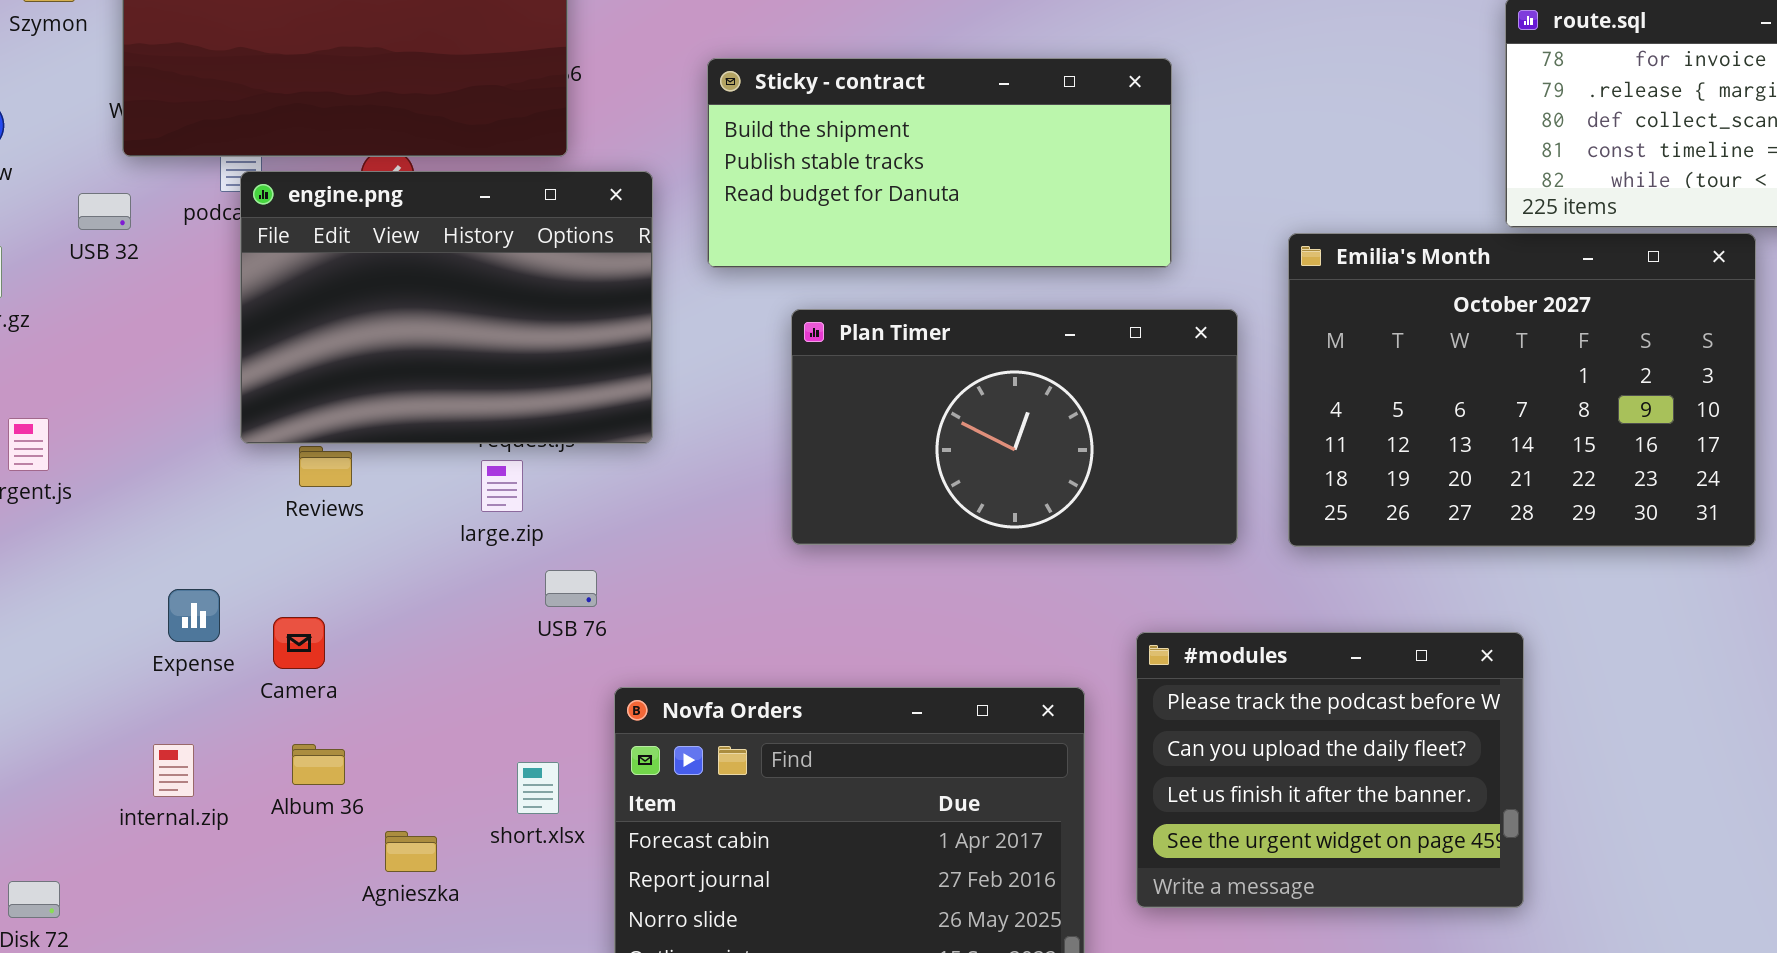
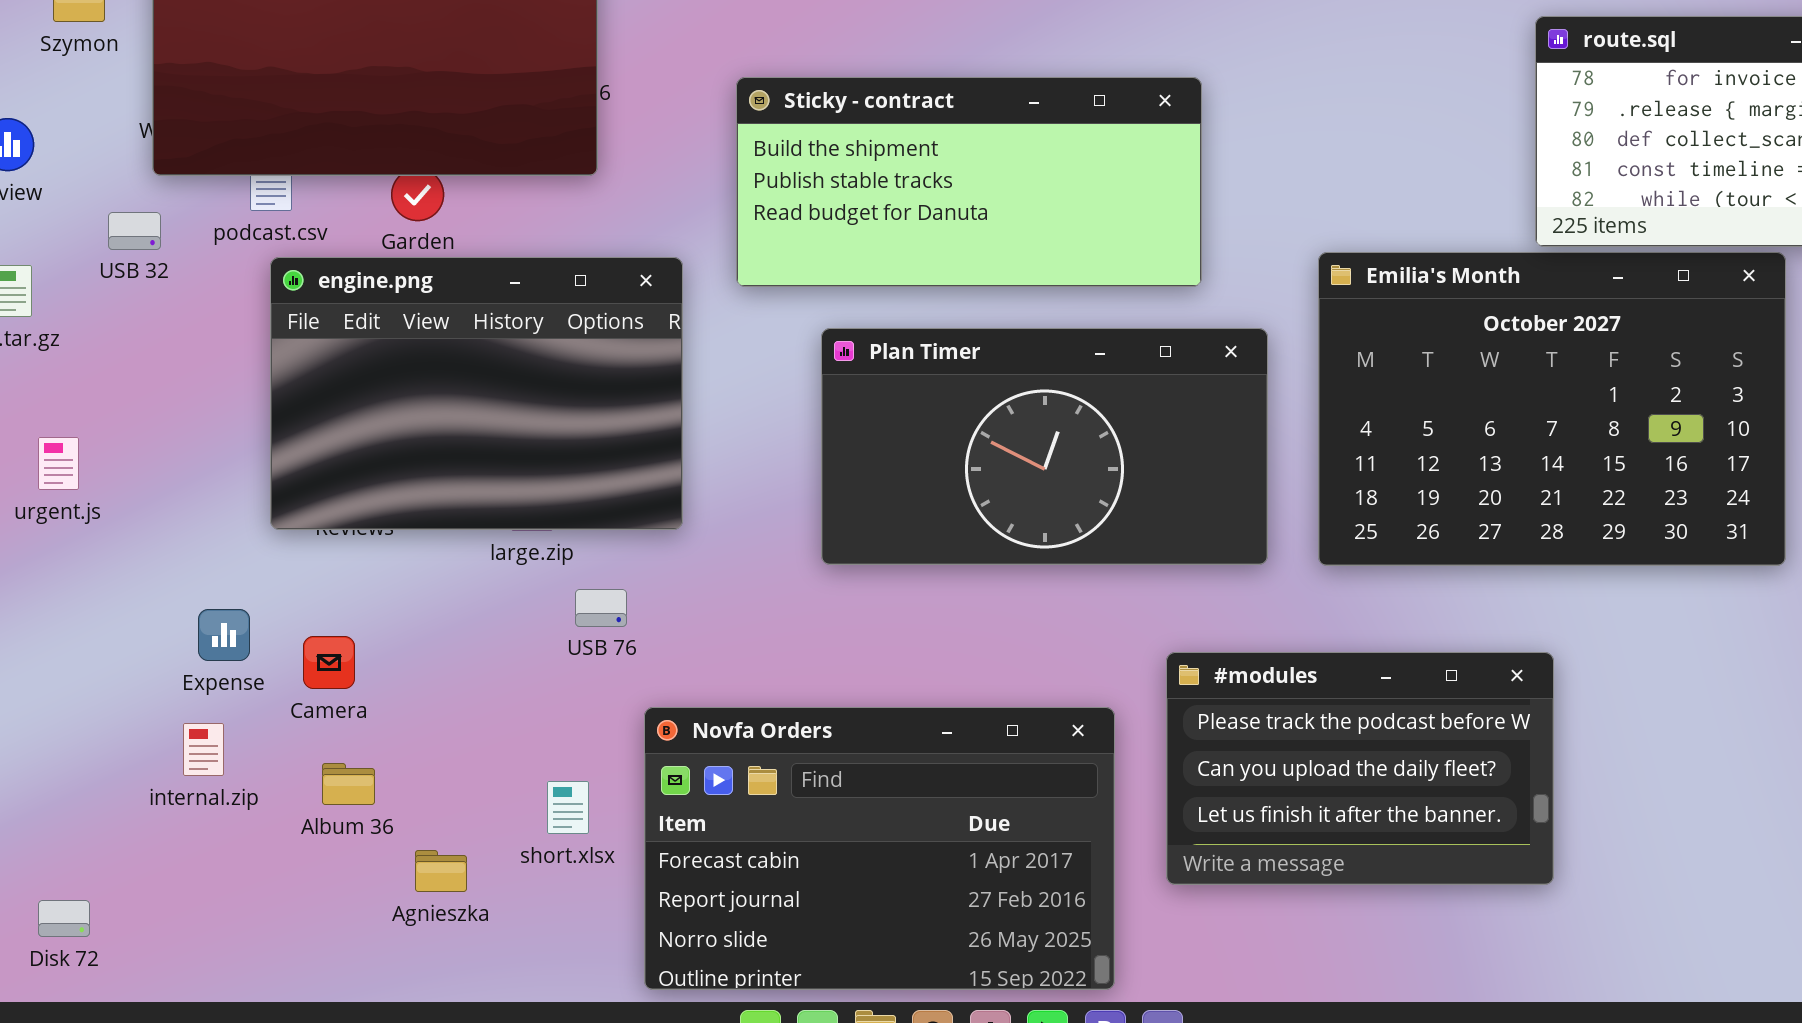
engine.png: [240,171,653,444] -> [270,257,683,530], moved
#modules: [1136,632,1524,908] -> [1166,652,1554,885], resized
internal.zip: [153,744,194,797] -> [183,723,224,776], moved

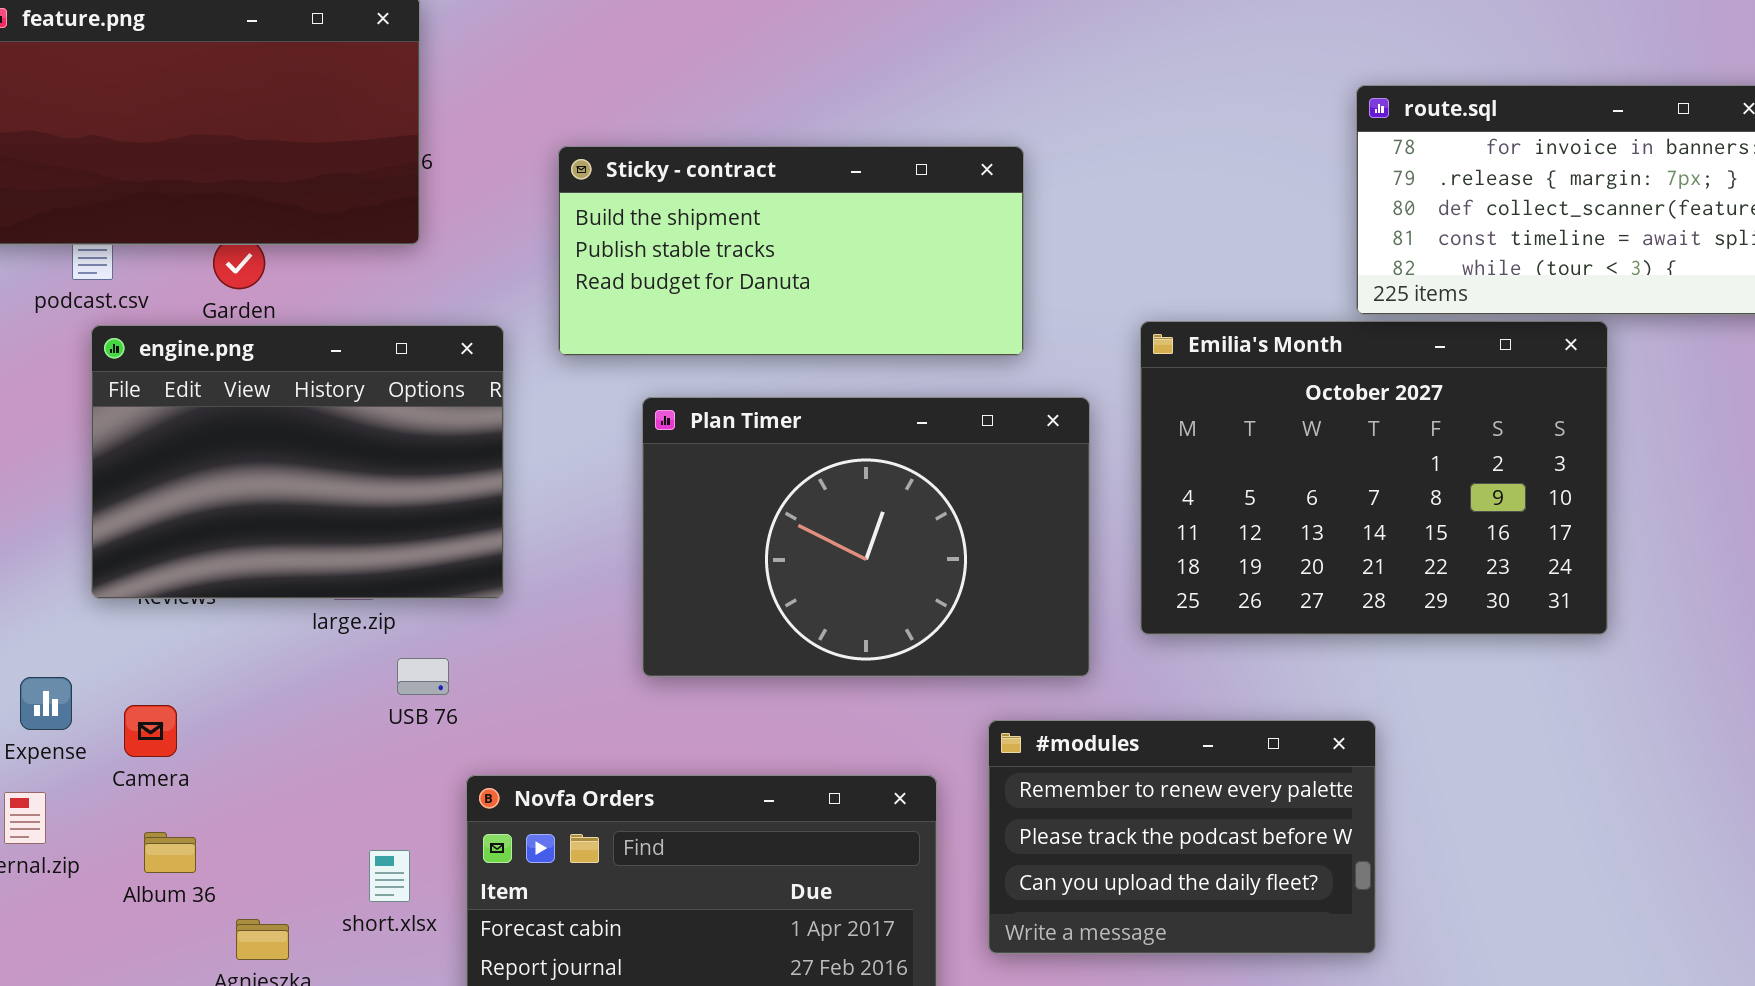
Plan Timer: [821,328,1268,565] -> [642,397,1090,677], resized
#modules: [1166,652,1554,885] -> [988,720,1376,954], scrolled up 1 row

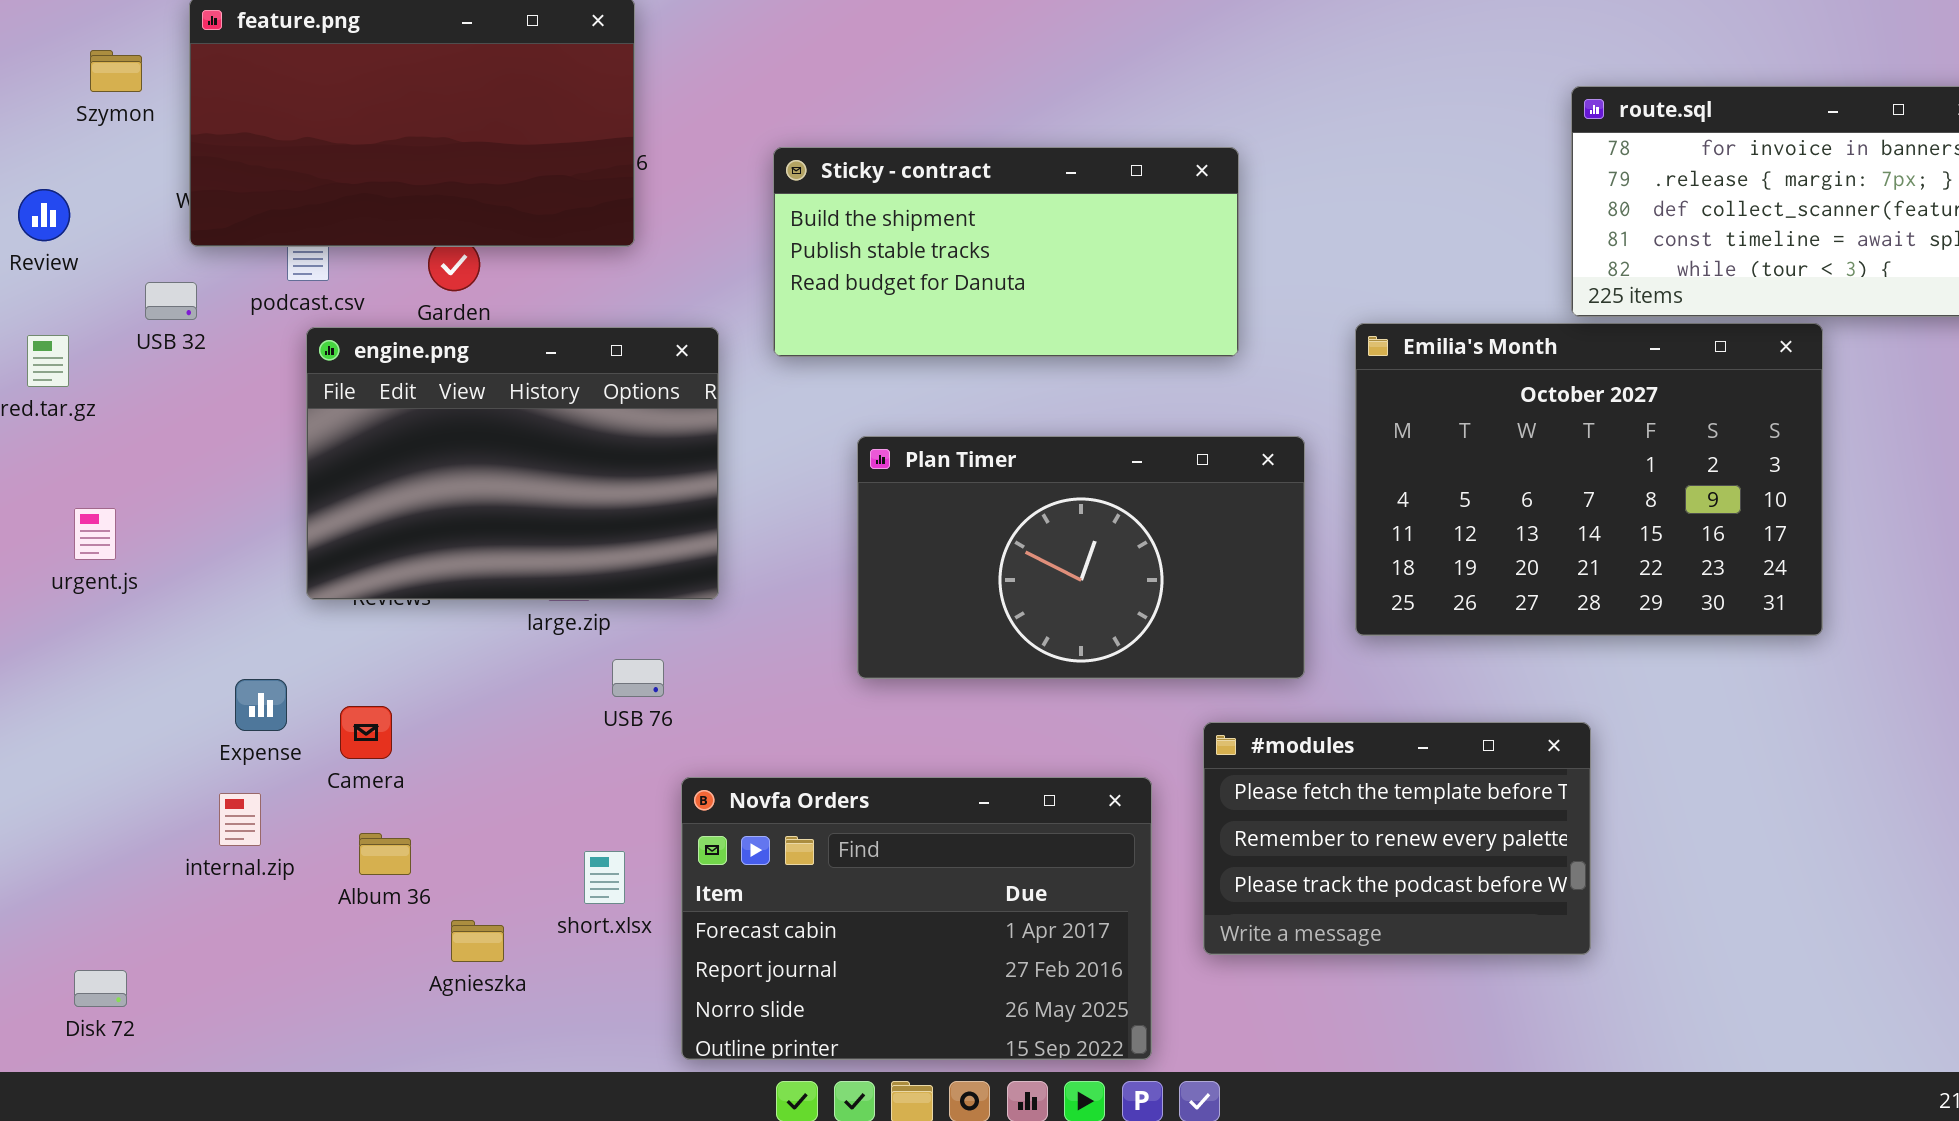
Plan Timer: [642,397,1090,677] -> [857,436,1305,679], resized
#modules: [988,720,1376,954] -> [1203,722,1591,955], scrolled up 1 row

